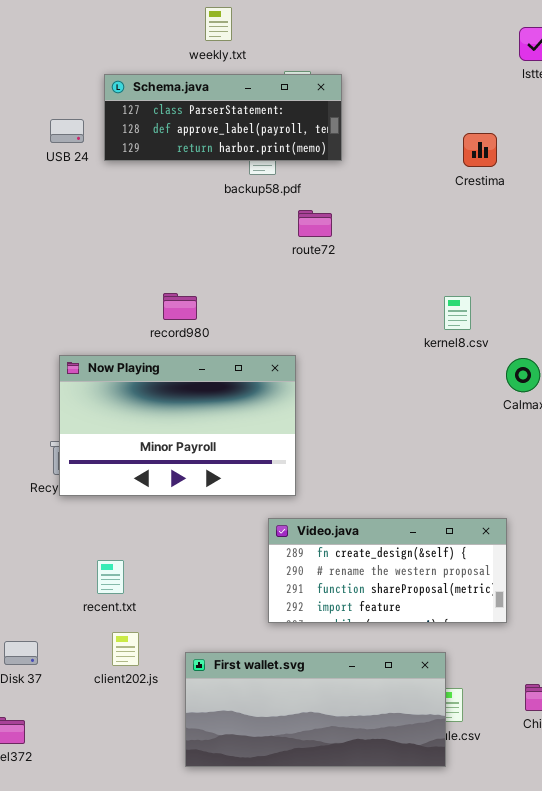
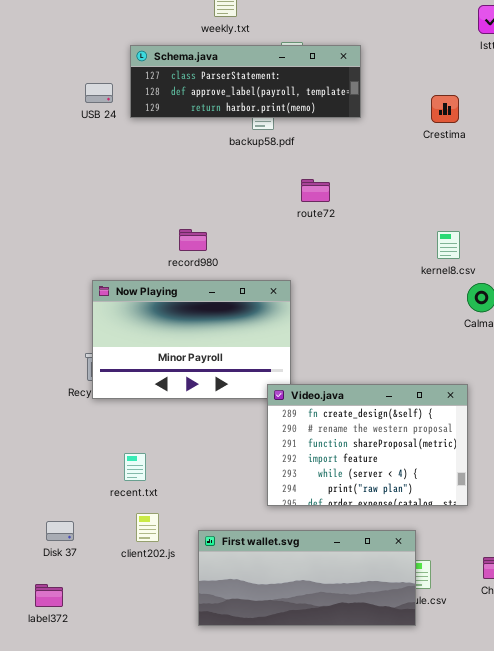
Schema.java: [104,74,342,161] -> [130,45,361,118], resized
route72: [298,210,332,237] -> [301,179,330,202], moved
kernel8.csv: [444,296,471,330] -> [437,231,460,259], moved
Video.java: [268,518,507,623] -> [267,384,468,506], resized

